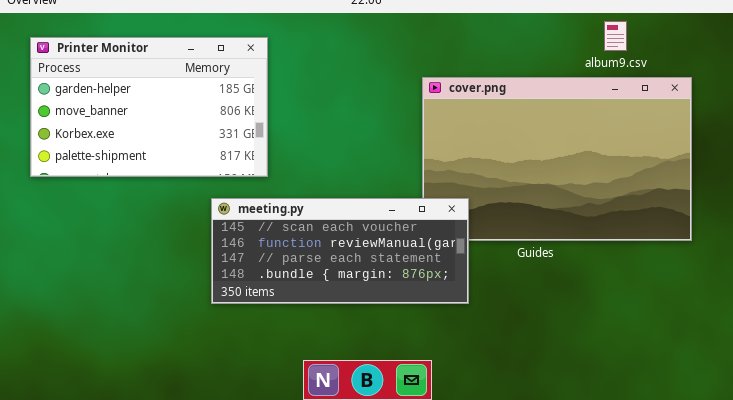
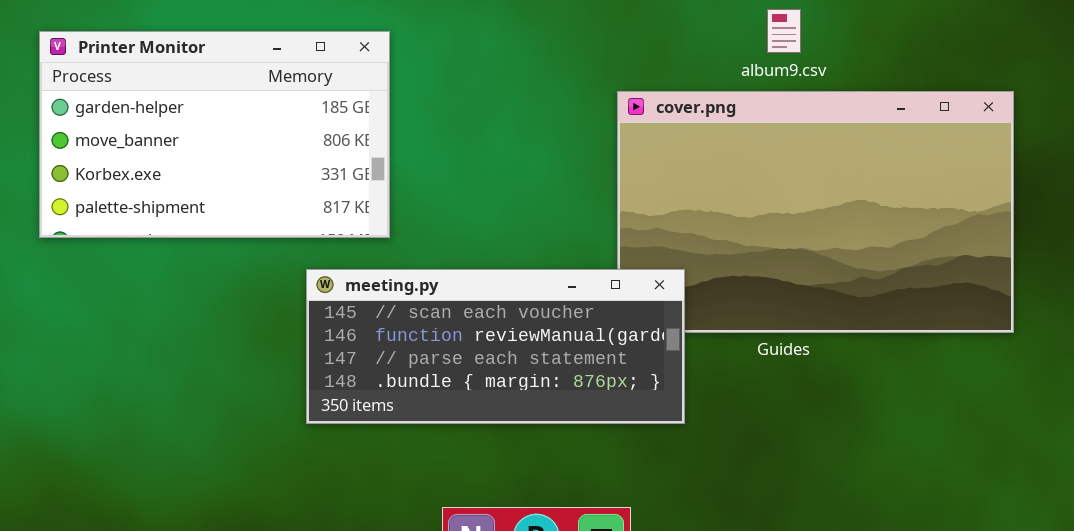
album9.csv: [604,21,627,51] -> [767,9,801,53], moved

